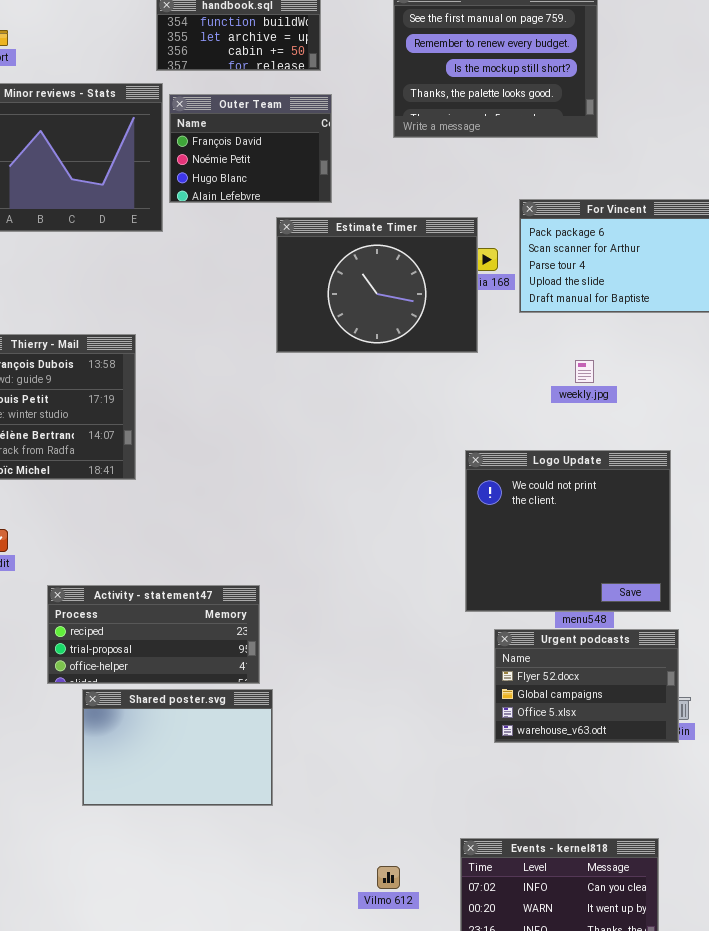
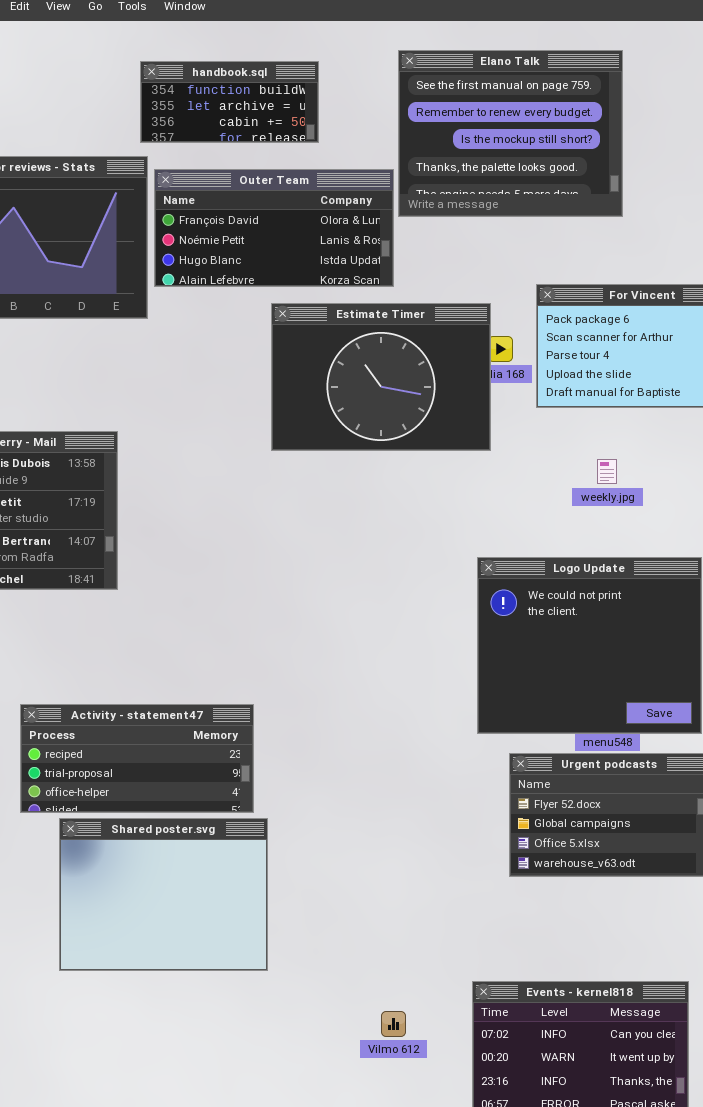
Outer Team: [169,94,332,203] -> [154,169,394,287], resized
Shared poster.svg: [82,689,273,806] -> [59,818,268,971], resized

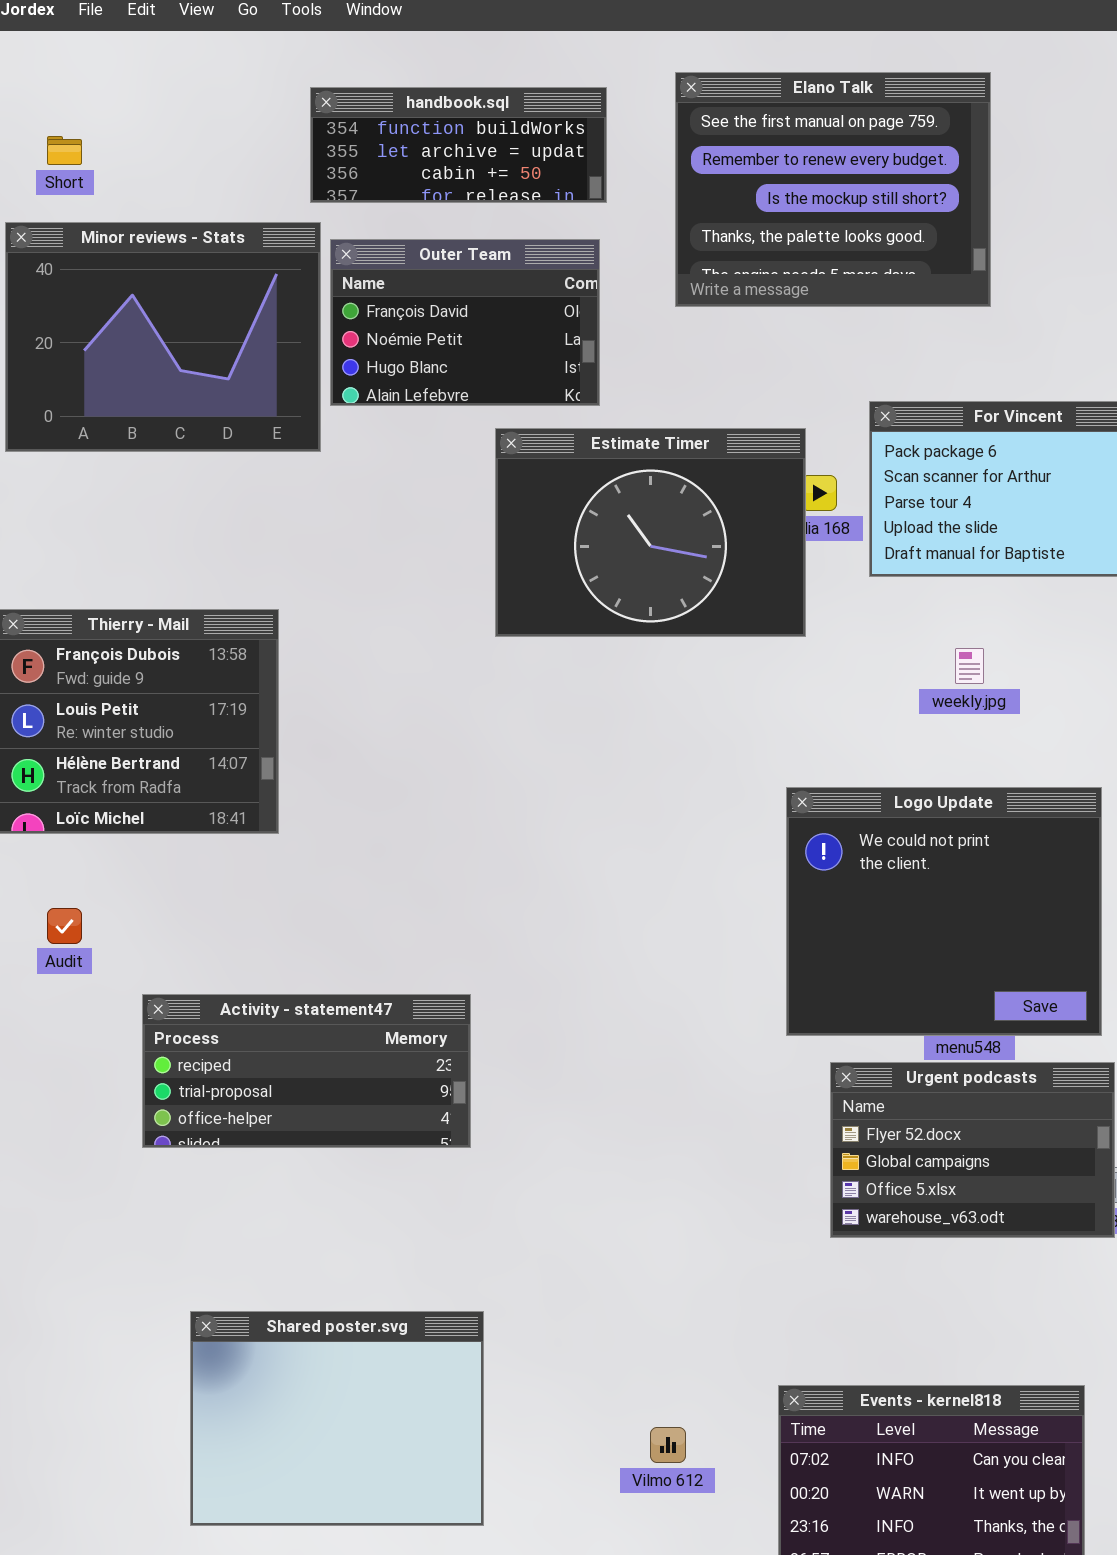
handbook.sql: [140,61,319,143] -> [310,87,607,203], resized
Outer Team: [154,169,394,287] -> [330,239,600,406], resized
Shared poster.svg: [59,818,268,971] -> [190,1311,484,1526], moved

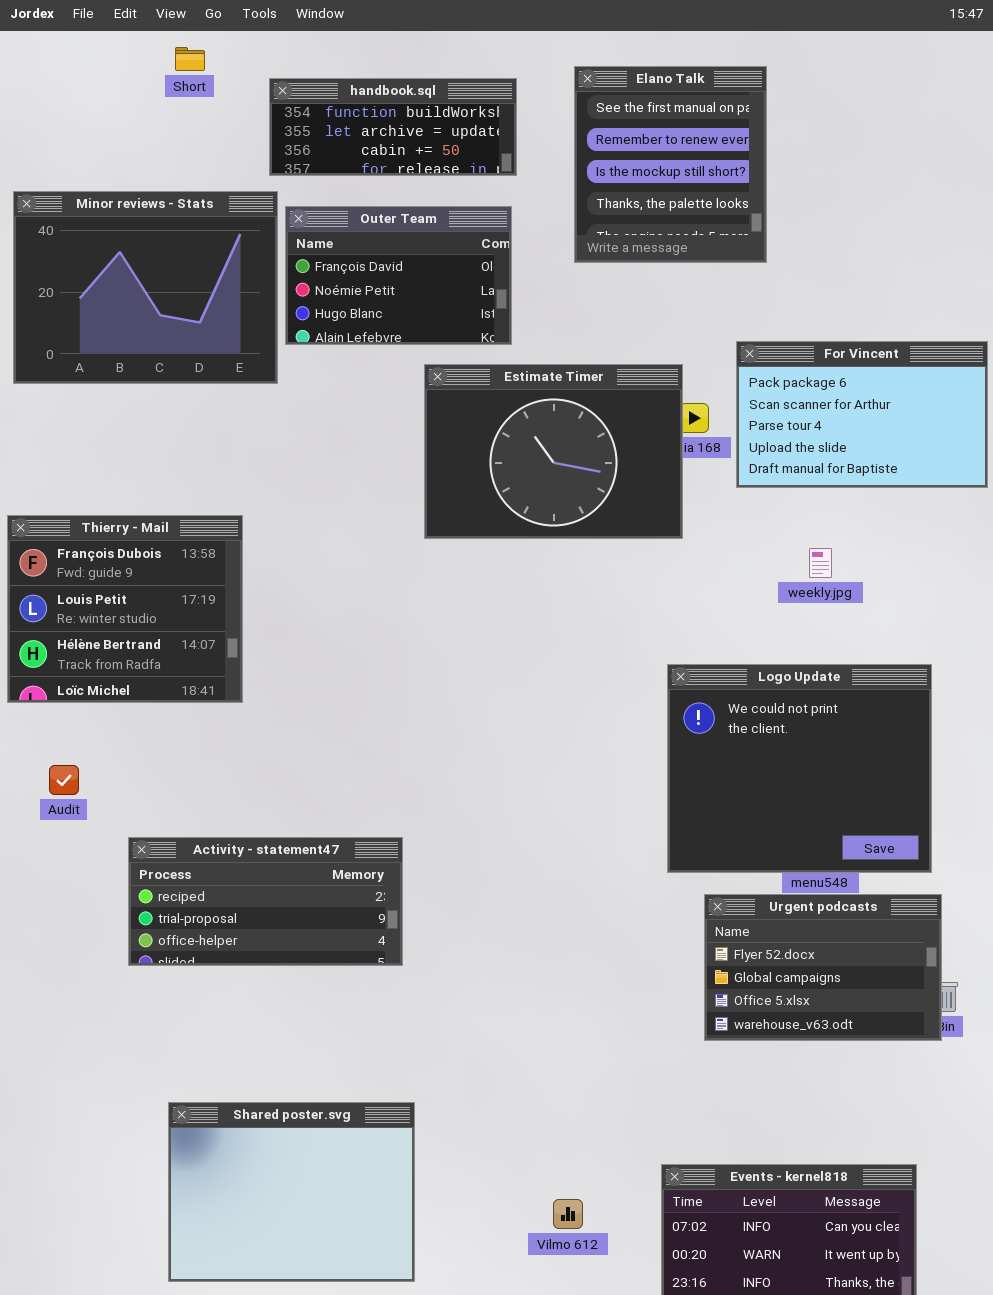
Elano Talk: [675,72,991,307] -> [574,66,767,263], resized
Short: [47,136,82,165] -> [175,47,205,71], moved

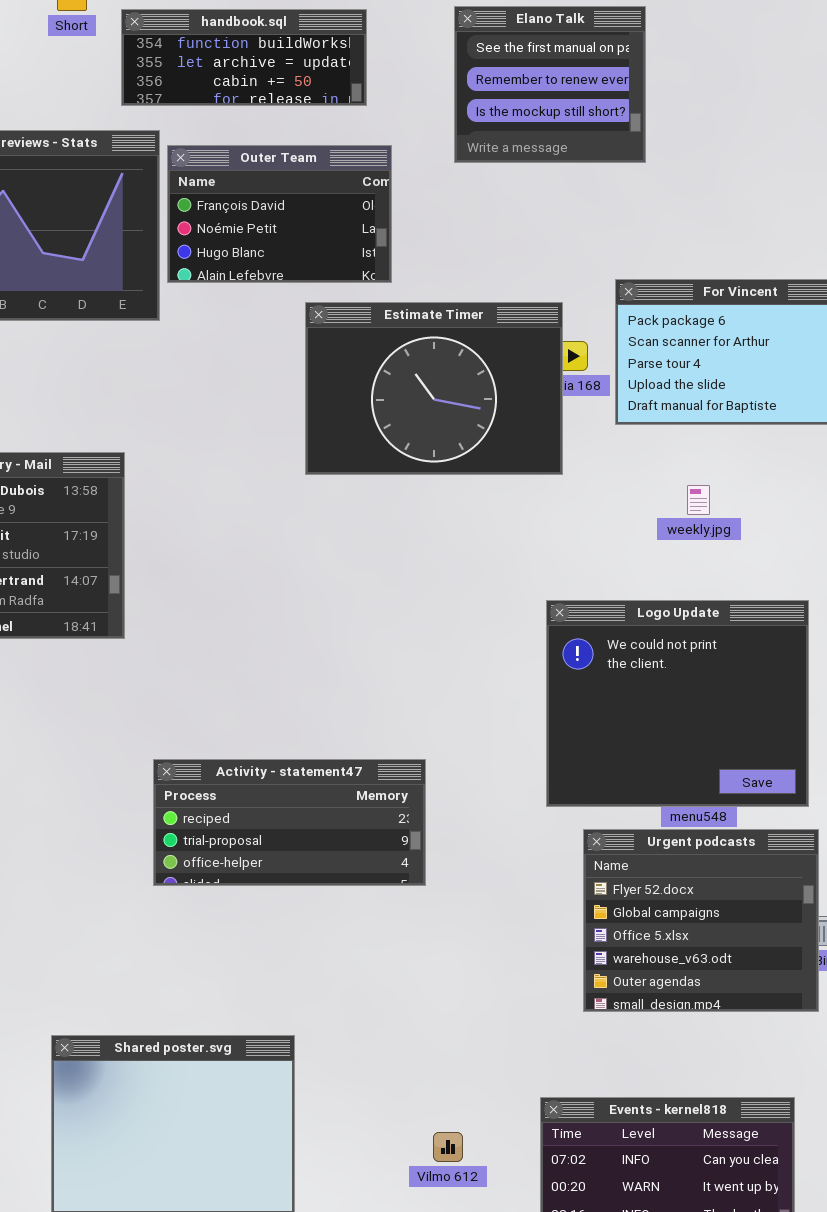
Elano Talk: [574,66,767,263] -> [454,6,646,163], resized
handbook.sql: [269,78,517,176] -> [121,9,367,106], moved
Activity - statement47: [128,837,403,966] -> [153,759,426,886], moved
Urgent podcasts: [704,894,942,1041] -> [583,829,819,1012], resized

